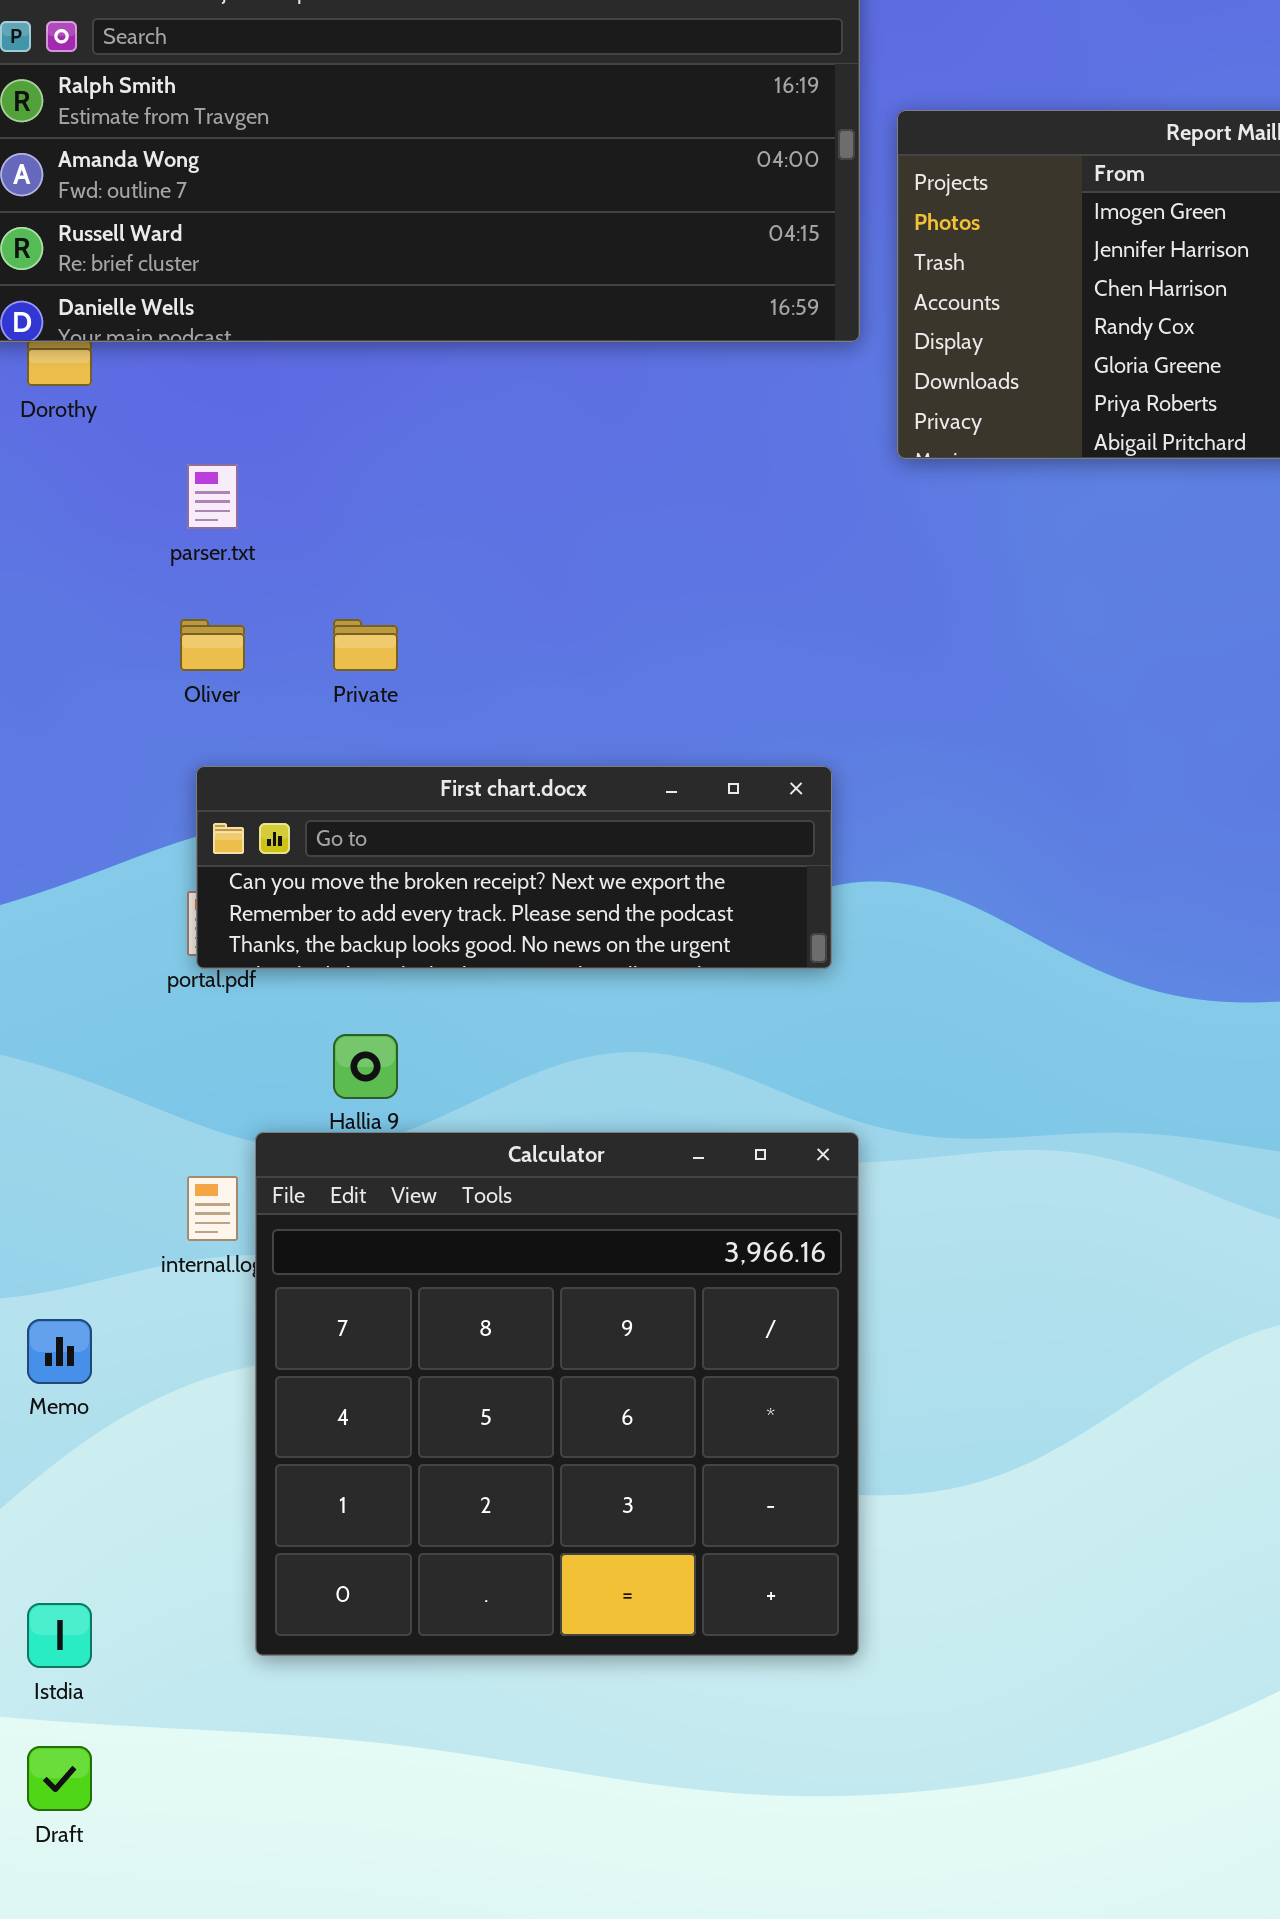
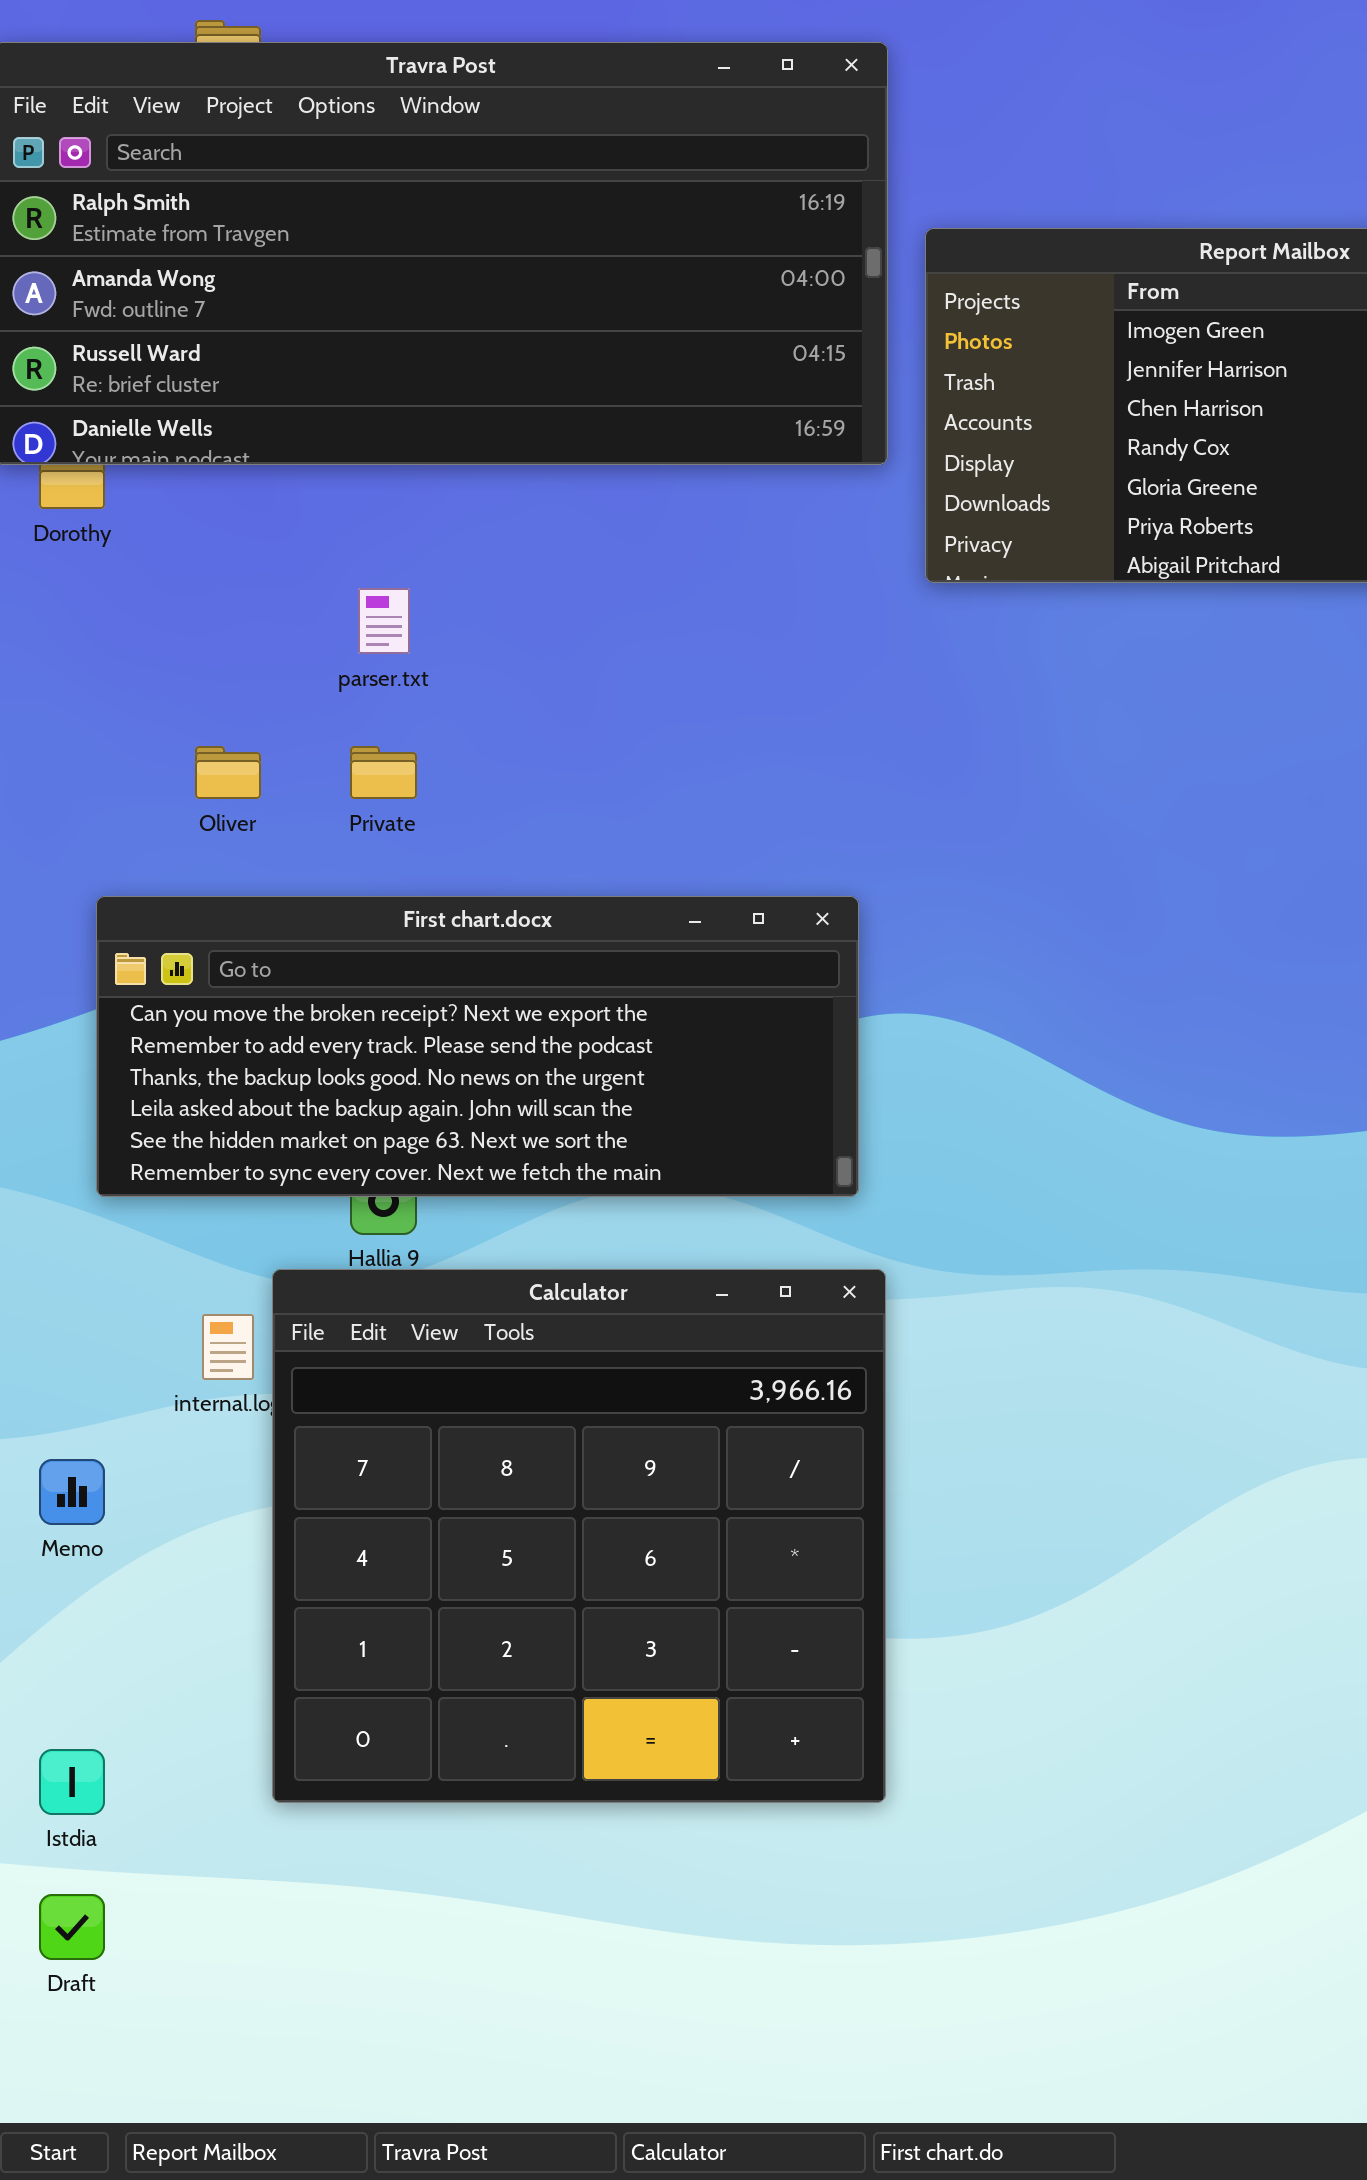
parser.txt: [187,464,238,529] -> [358,588,410,654], moved
First chart.docx: [196,766,832,969] -> [96,896,859,1197], resized

